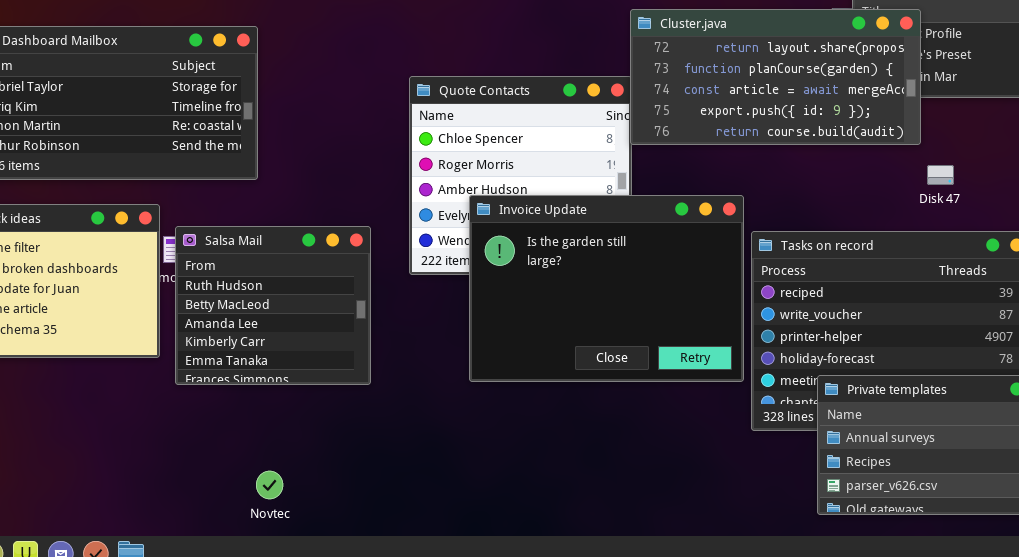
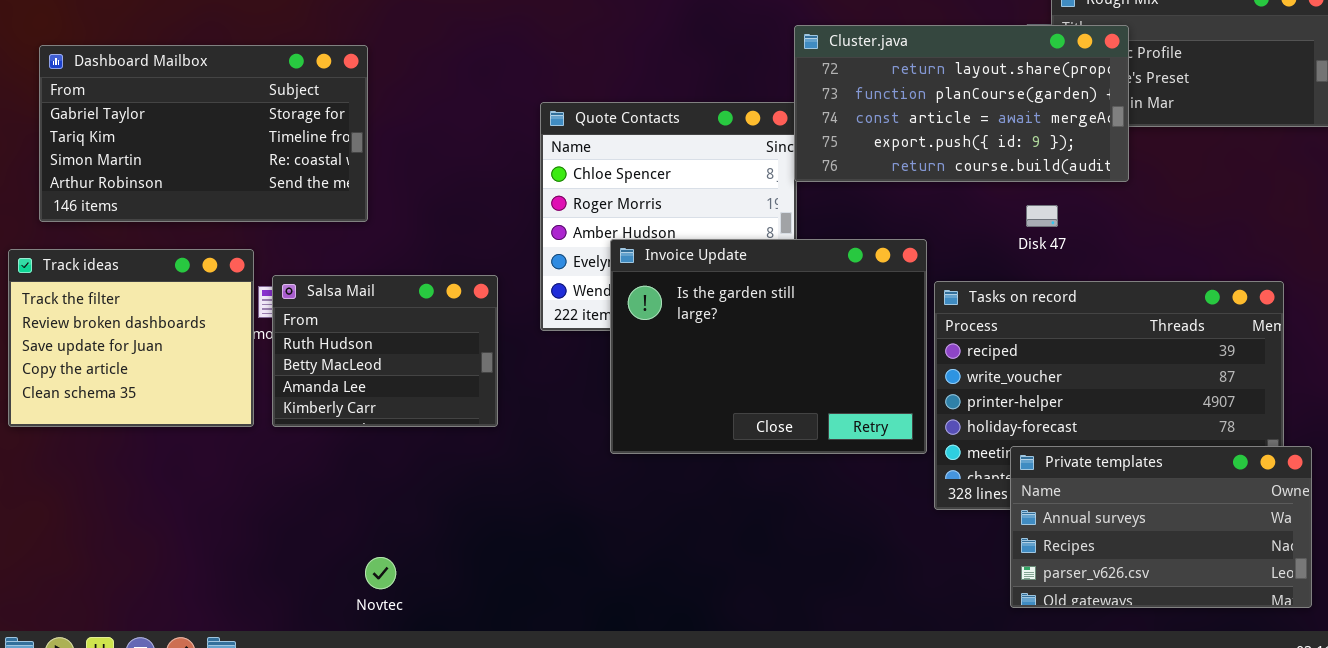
Disk 47: [927,165,954,185] -> [1026,205,1058,227], moved
Salsa Mail: [175,226,371,385] -> [272,275,498,427], resized

